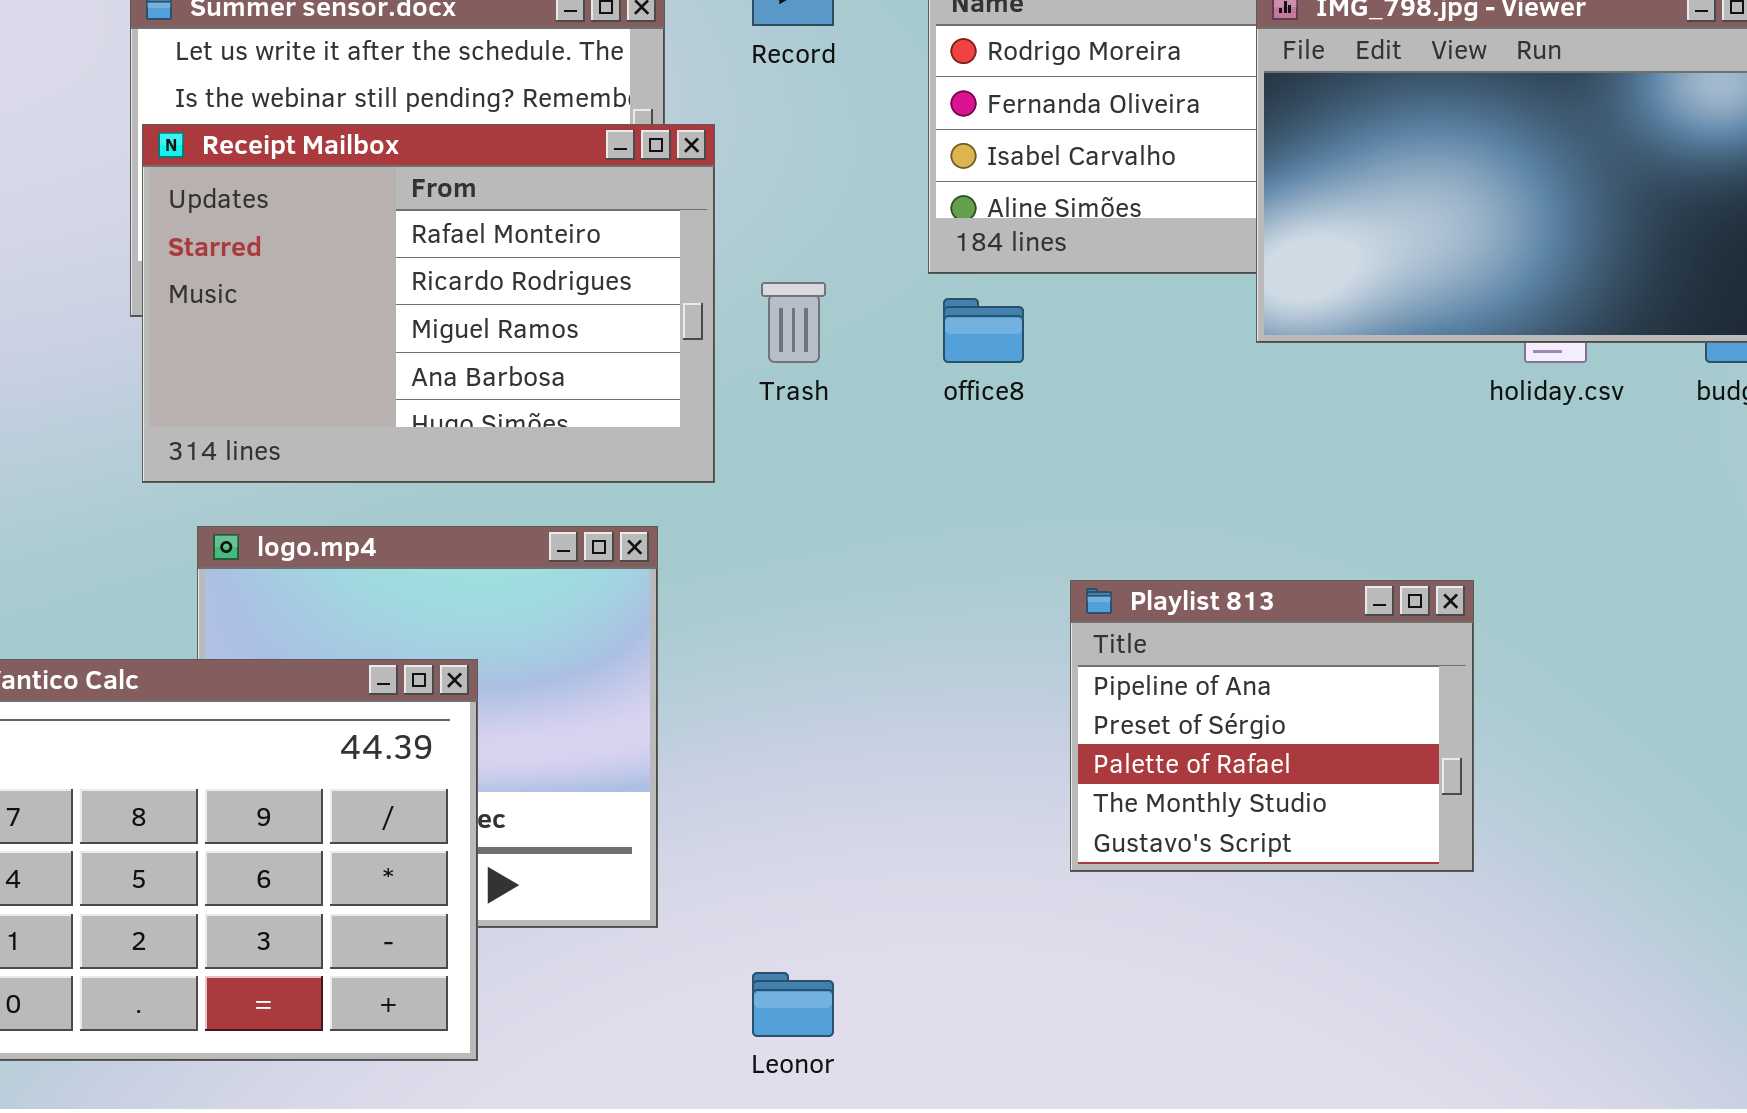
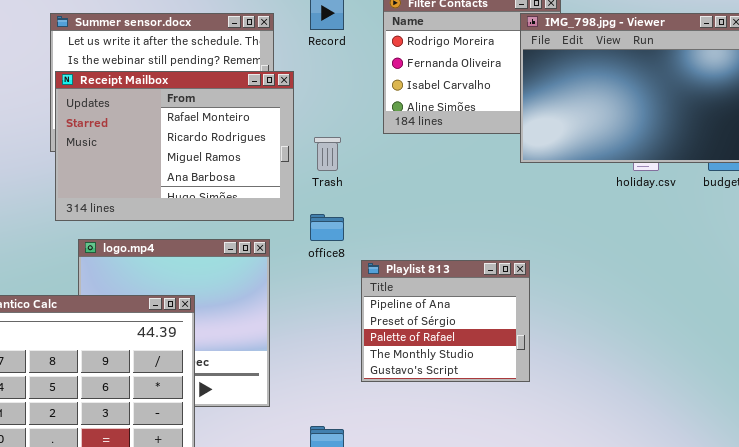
office8: [943,298,1024,363] -> [310,214,344,241], moved
Playlist 813: [1070,580,1474,872] -> [361,260,530,382], moved

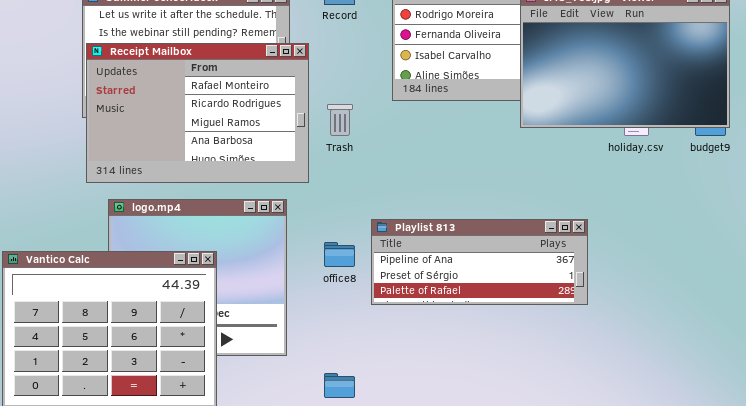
office8: [310,214,344,241] -> [324,242,355,267], moved
Playlist 813: [361,260,530,382] -> [371,219,588,305], resized

